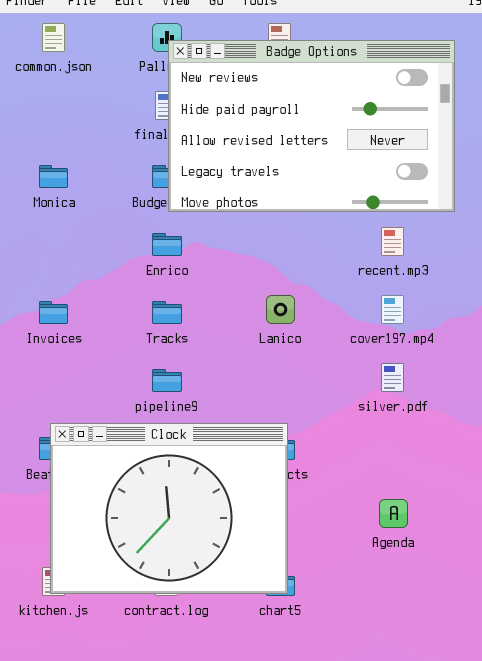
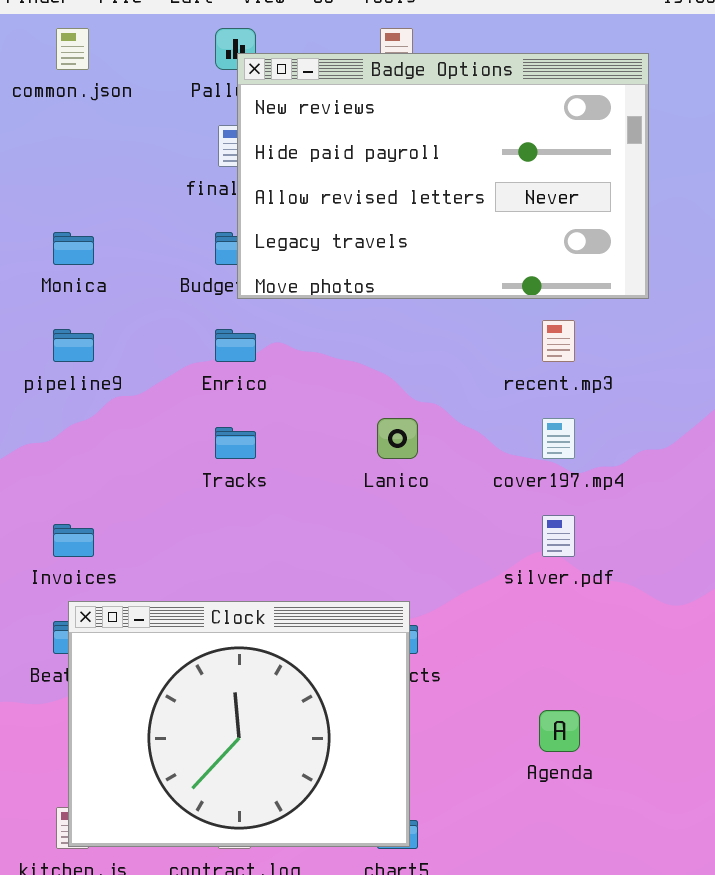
Invoices: [39,301,68,324] -> [53,524,94,557], moved
pipeline9: [152,369,182,392] -> [53,329,94,362], moved

